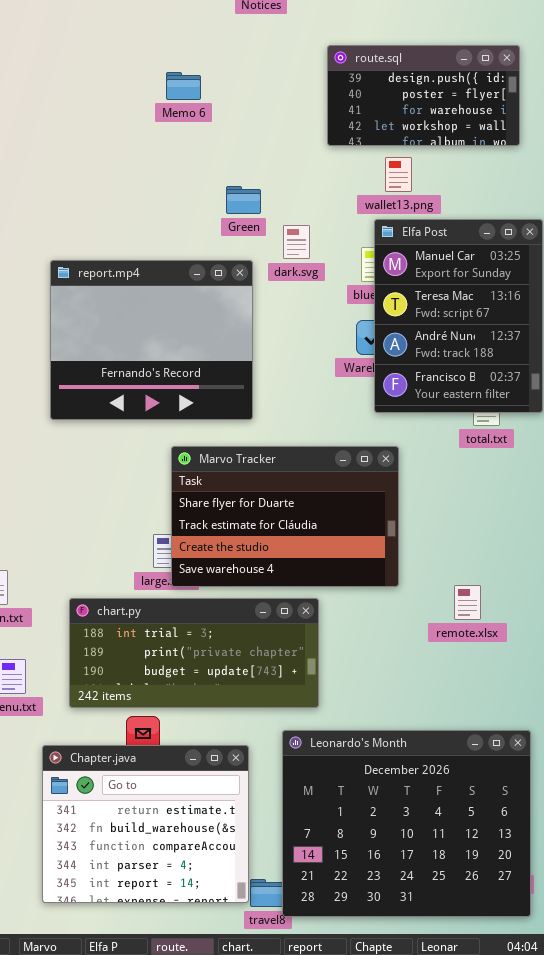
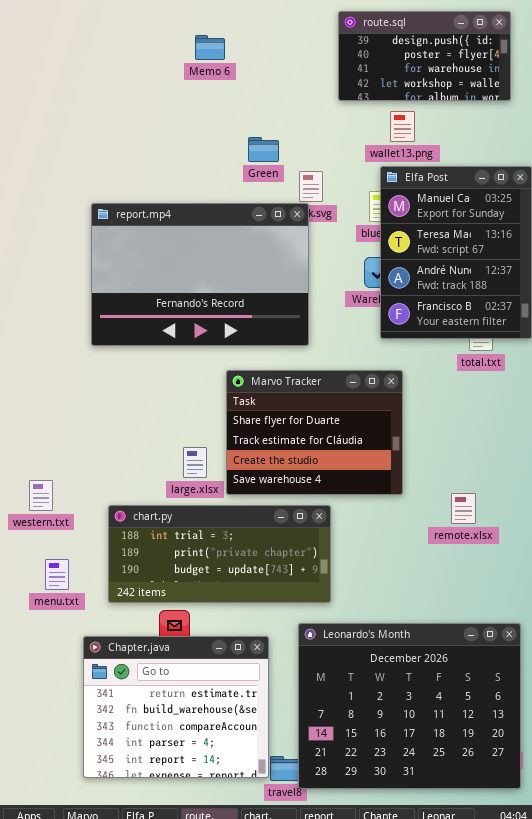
report.mp4: [50,260,253,420] -> [91,203,309,346], resized
Marvo Tracker: [171,446,399,587] -> [226,370,403,495], resized

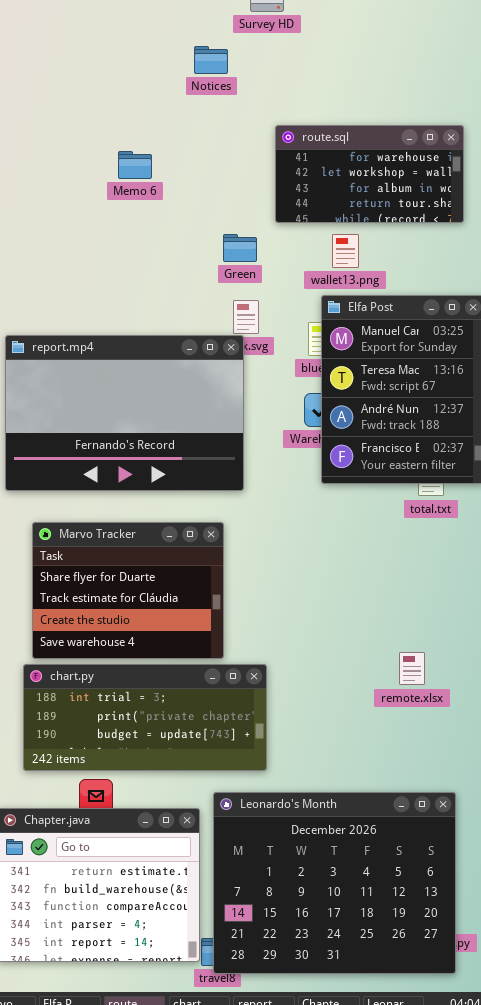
route.sql: [338,11,511,101] -> [275,125,464,223], scrolled down 2 rows
Green: [248,137,279,162] -> [223,234,257,262], moved
Marvo Tracker: [226,370,403,495] -> [32,522,224,659], moved
Leonardo's Month: [298,623,521,789] -> [213,792,456,974], moved

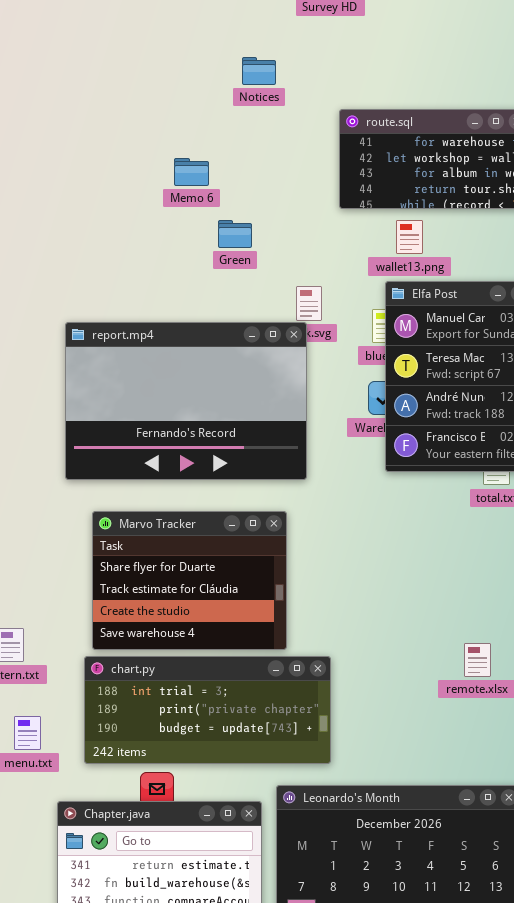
Notices: [194,46,228,74] -> [242,57,276,85], moved
Memo 6: [118,151,152,179] -> [174,158,209,186], moved
Green: [223,234,257,262] -> [218,220,252,248], moved

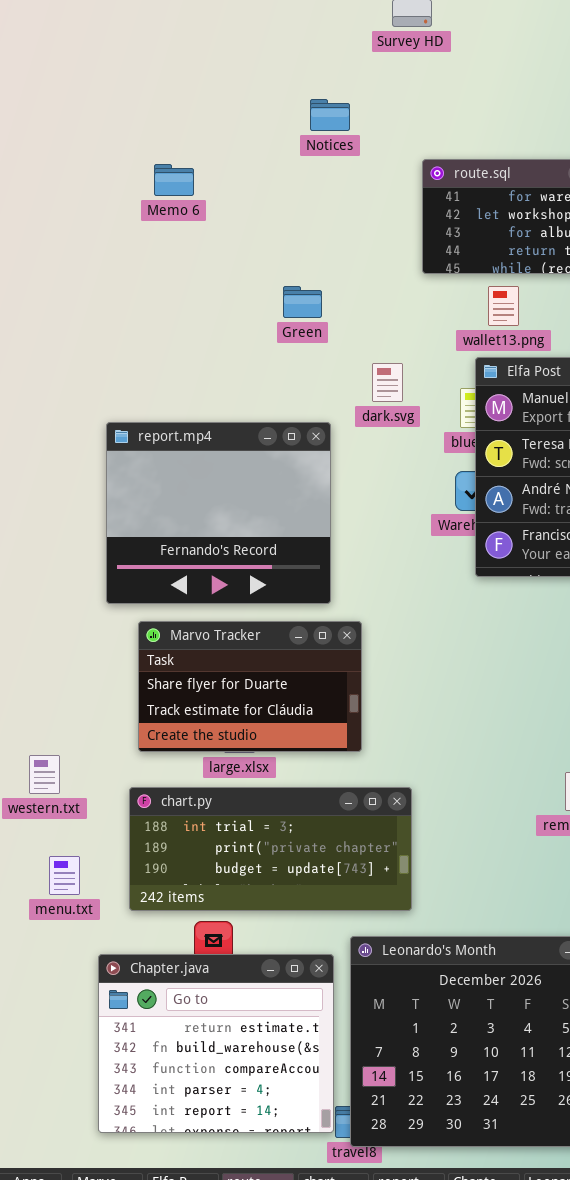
Memo 6: [174,158,209,186] -> [154,164,194,196], moved
report.mp4: [65,322,307,480] -> [106,422,331,604], moved, resized
Marvo Tracker: [92,511,287,650] -> [138,621,362,752], resized

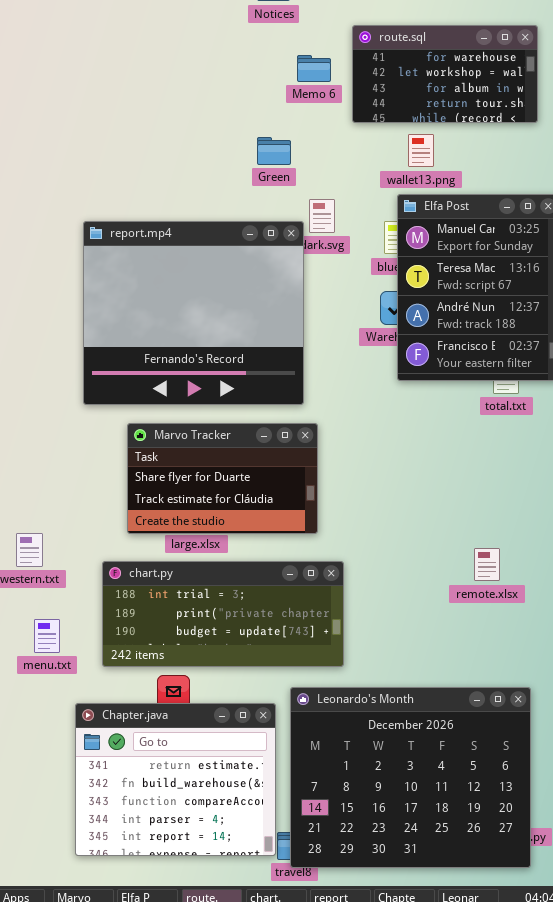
Memo 6: [154,164,194,196] -> [297,55,331,82], moved
Green: [283,286,322,318] -> [257,137,291,165], moved
report.mp4: [106,422,331,604] -> [83,221,304,405], resized
Marvo Tracker: [138,621,362,752] -> [127,423,318,534], moved

